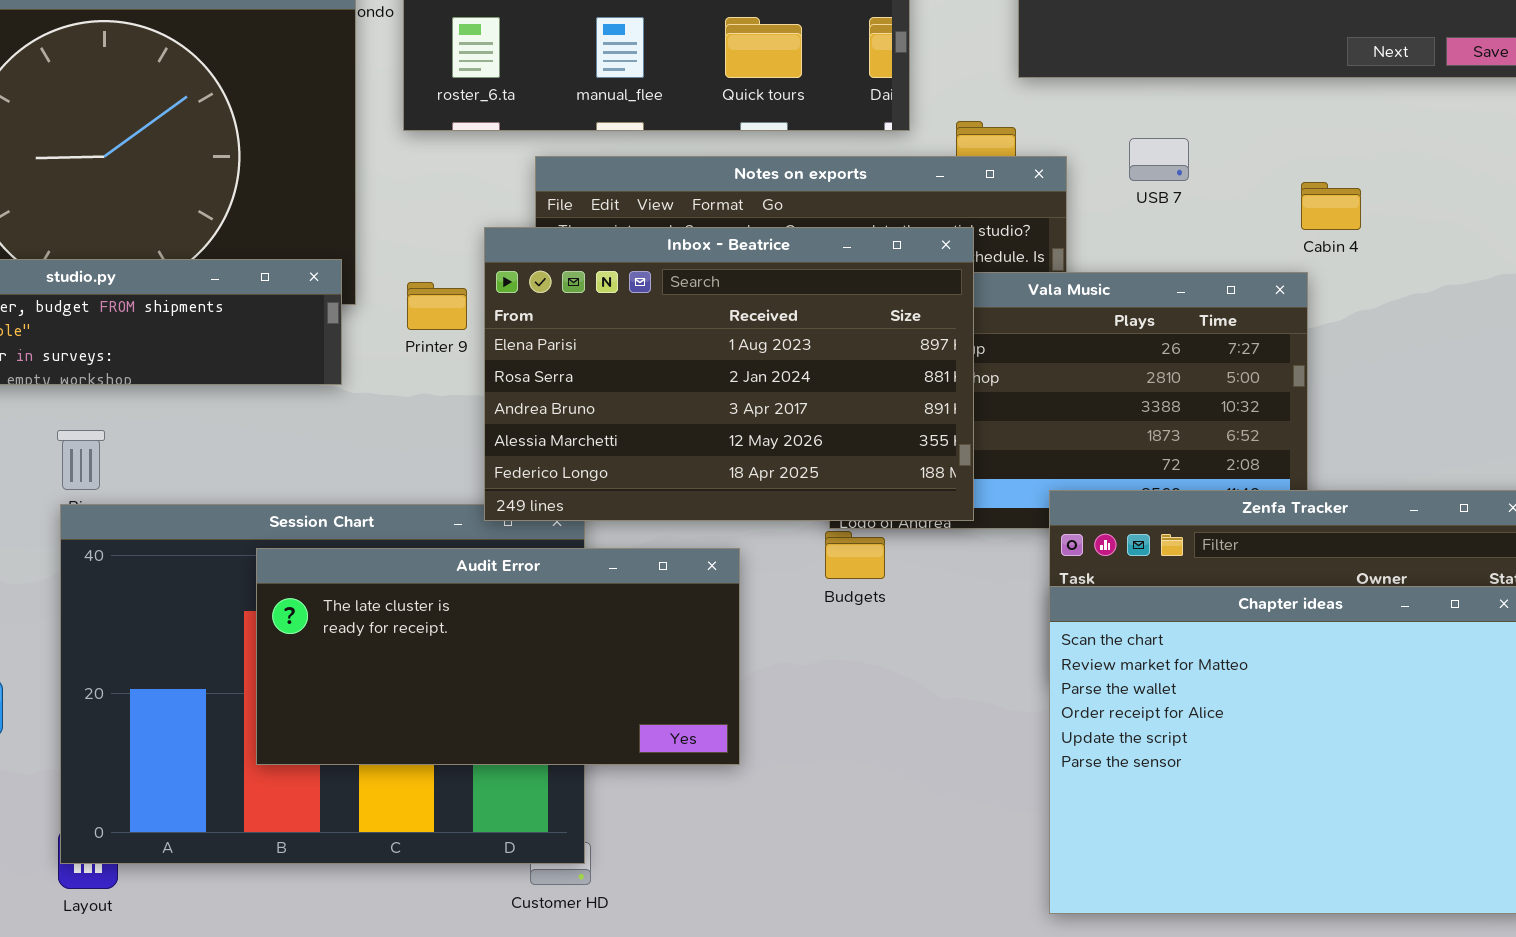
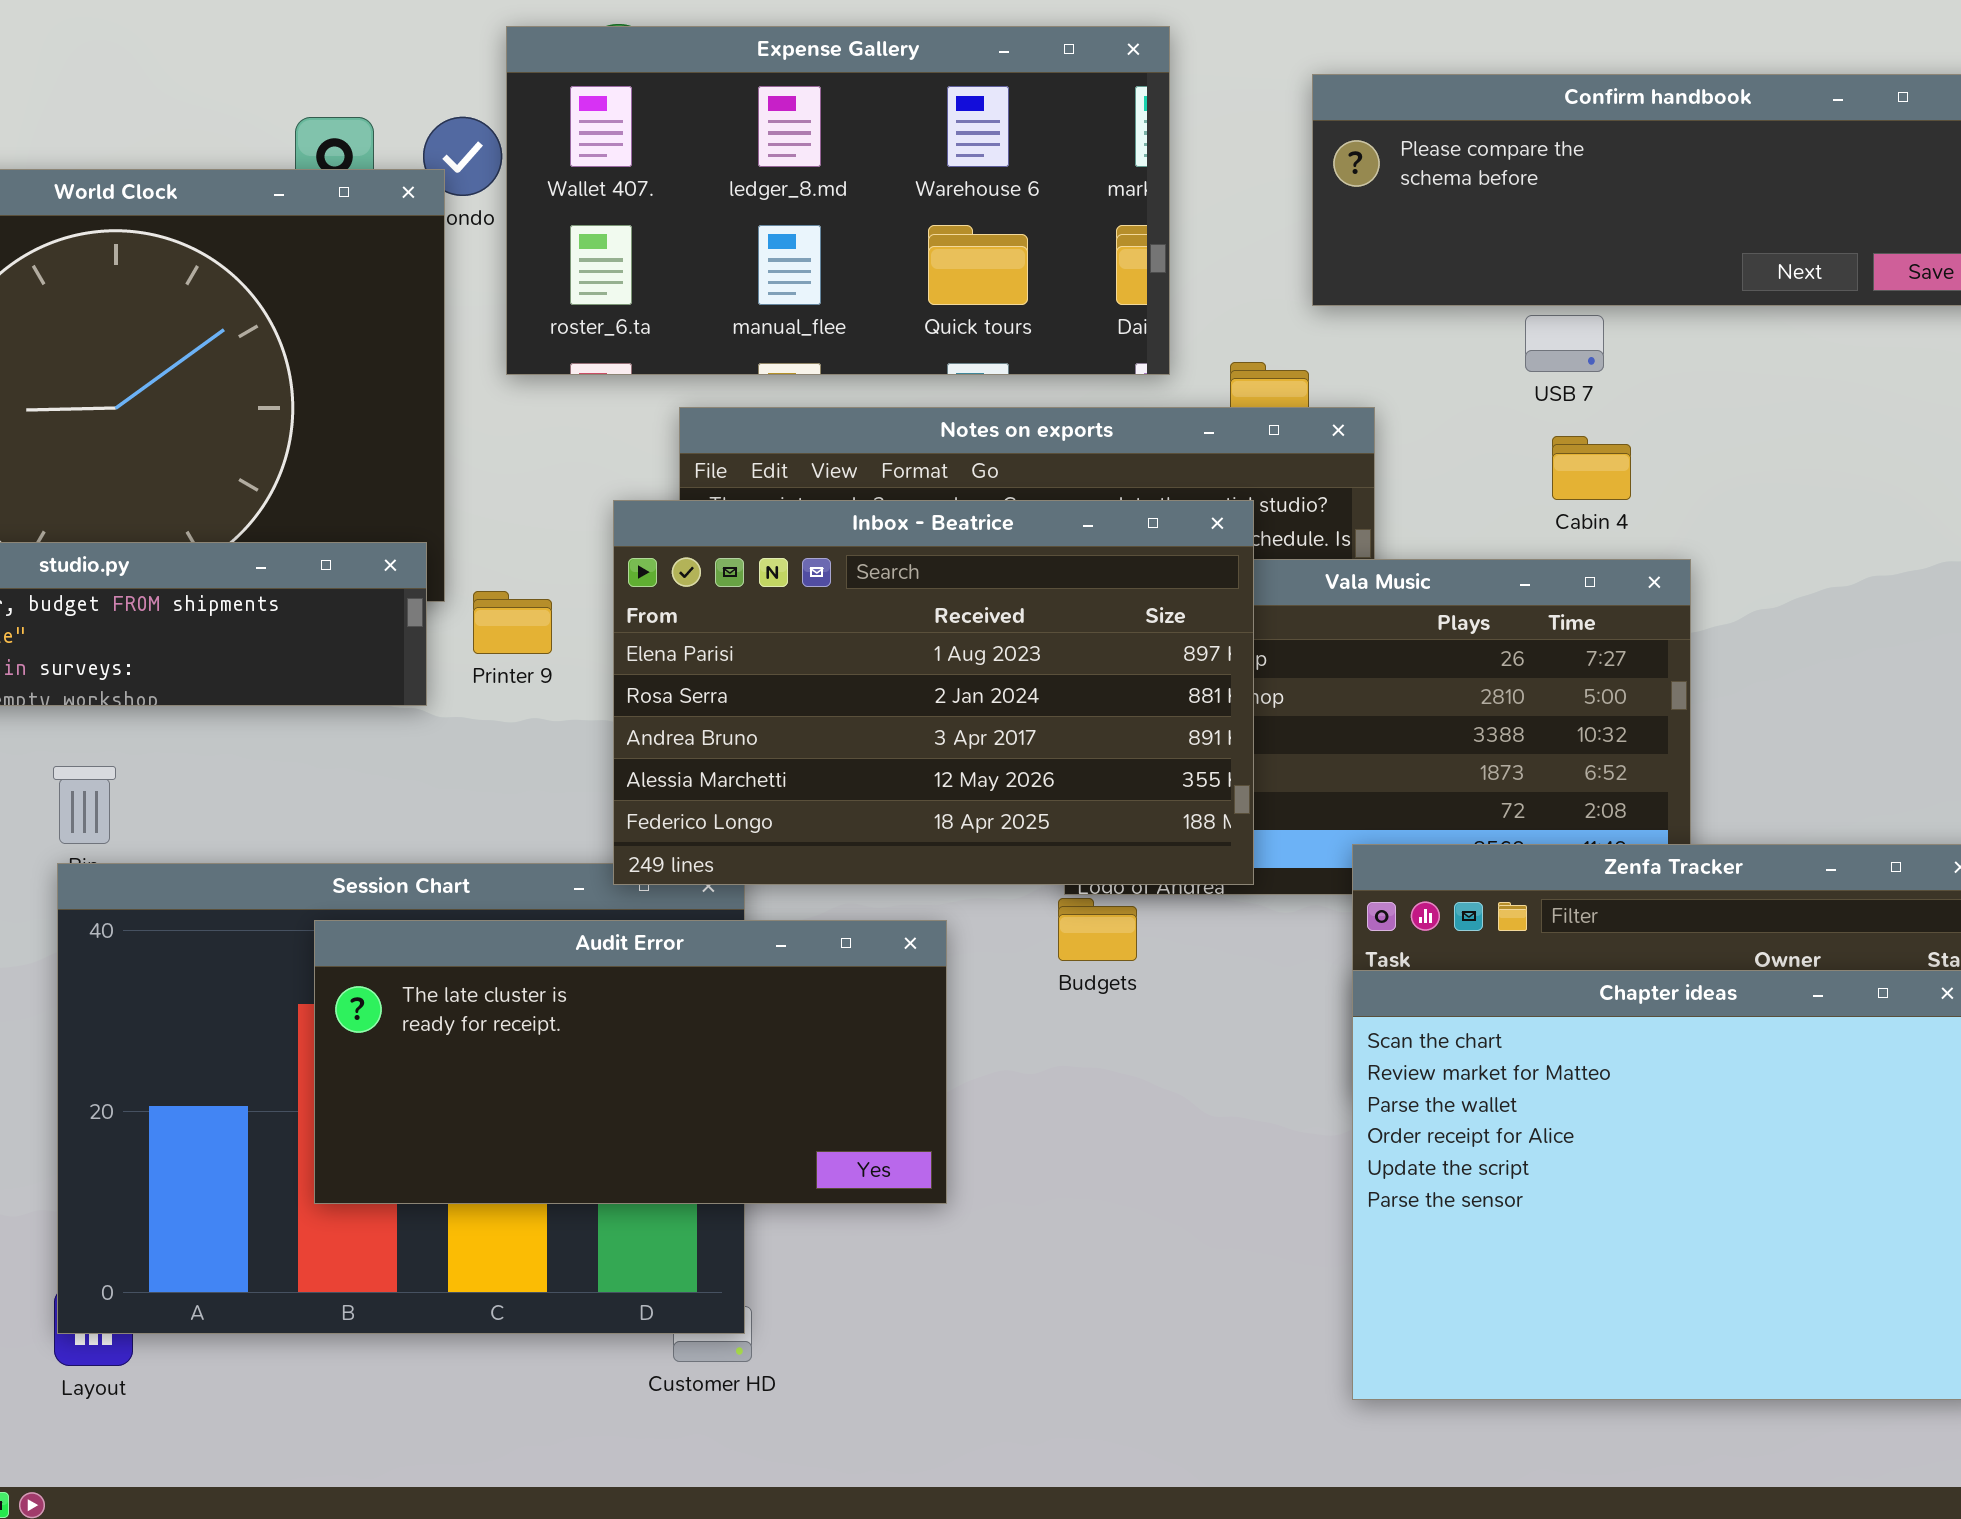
USB 7: [1129,138,1189,181] -> [1525,315,1604,372], moved
Cabin 4: [1301,182,1361,230] -> [1552,436,1631,500], moved
Printer 9: [407,282,467,330] -> [473,591,552,654], moved

